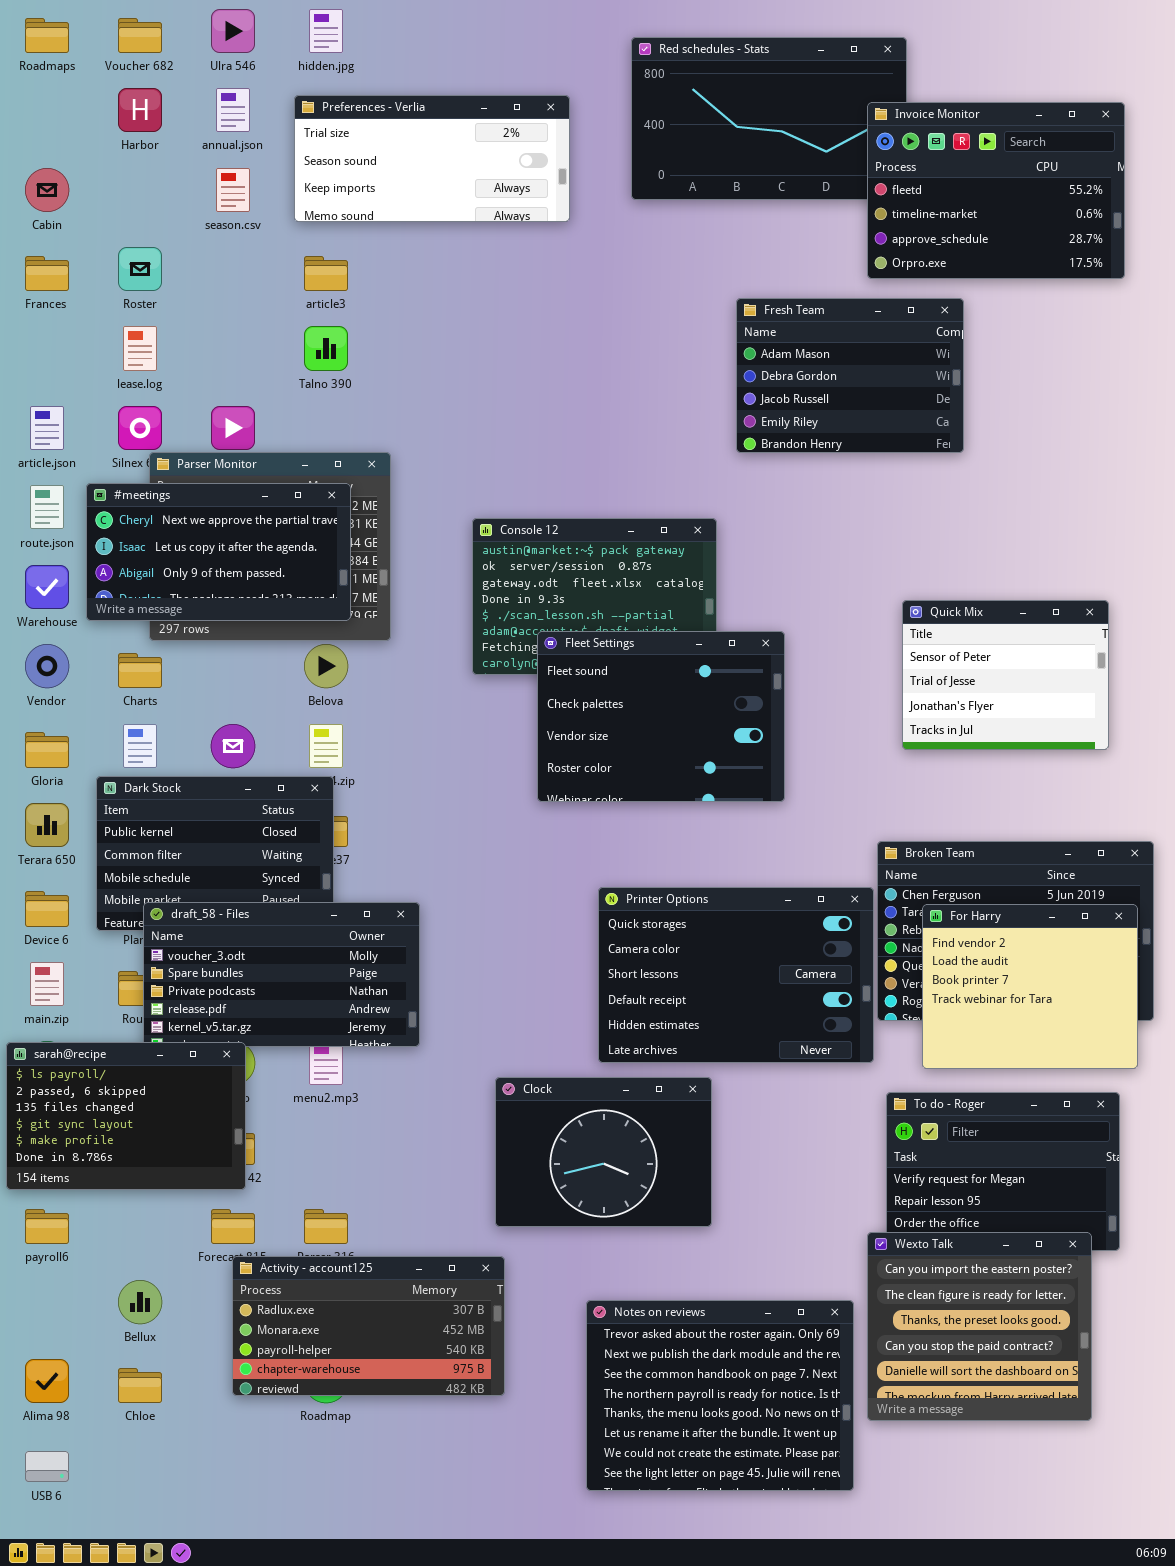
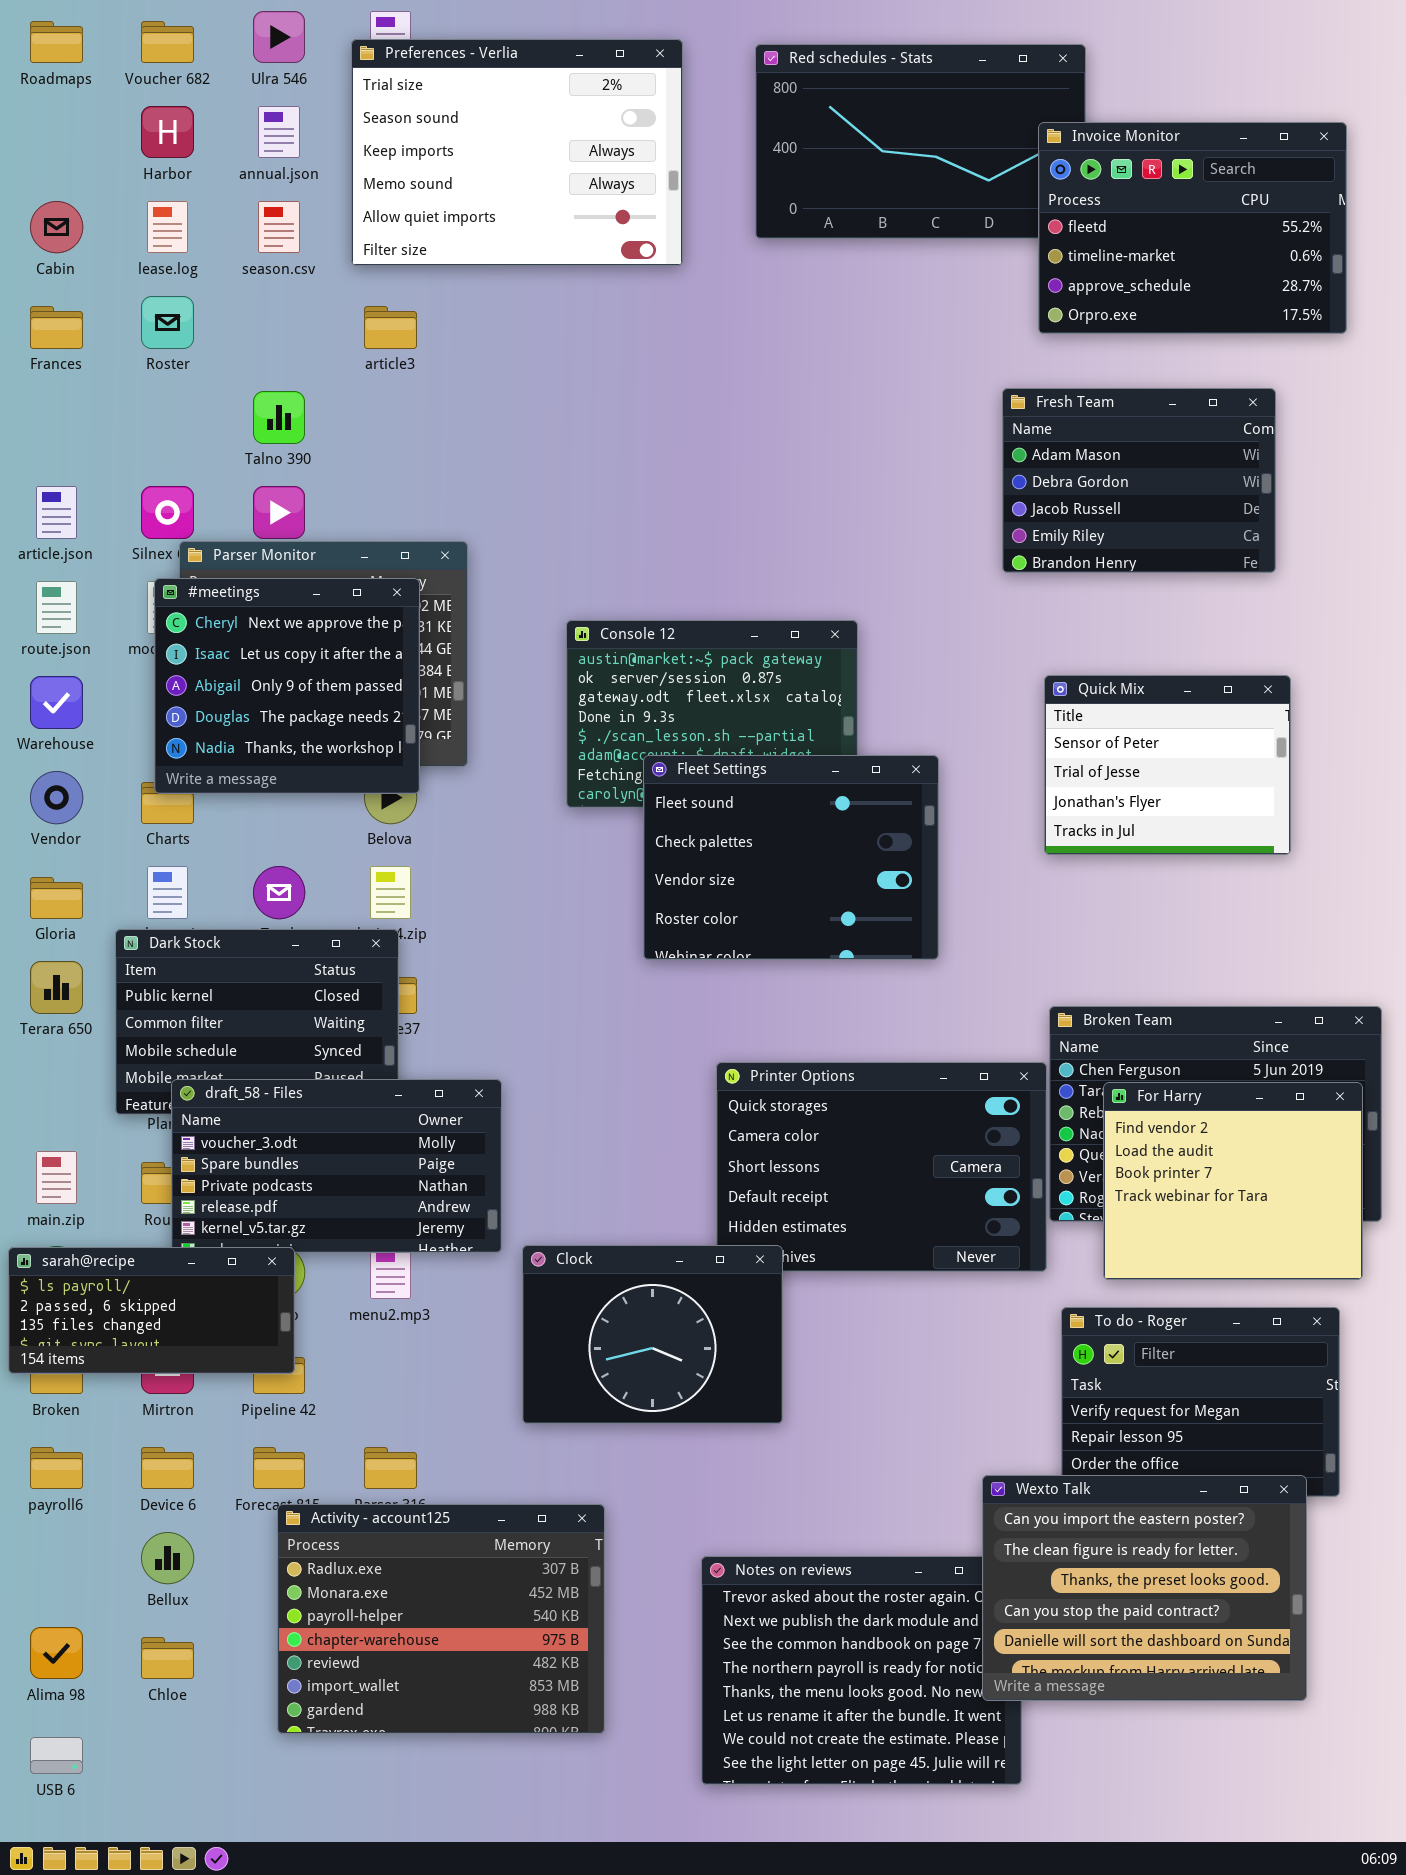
Preferences - Verlia: [294,95,570,222] -> [351,39,683,266], resized
Fresh Team: [736,298,964,453] -> [1002,388,1276,573], moved
lease.log: [123,326,157,371] -> [147,201,188,253], moved
Talno 390: [304,326,348,371] -> [253,391,305,444], moved
#meetings: [86,483,351,621] -> [154,578,420,794], resized
Quick Mix: [902,600,1109,750] -> [1044,675,1291,855], moved
Device 6: [25,891,69,927] -> [141,1447,194,1489], moved
sarah@recipe: [6,1042,246,1190] -> [8,1247,295,1374], resized
Clock: [495,1077,712,1227] -> [522,1245,783,1424], moved
Wexto Talk: [867,1232,1092,1421] -> [982,1475,1307,1701], resized
Activity - account125: [232,1256,505,1396] -> [277,1504,605,1734], resized

